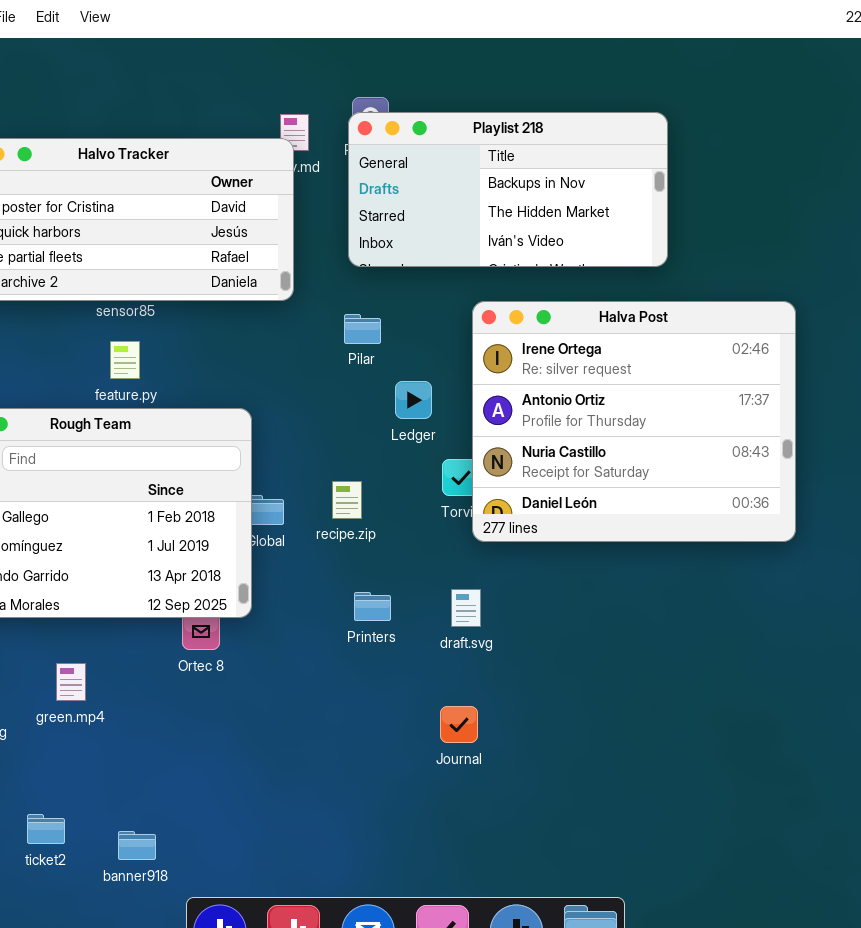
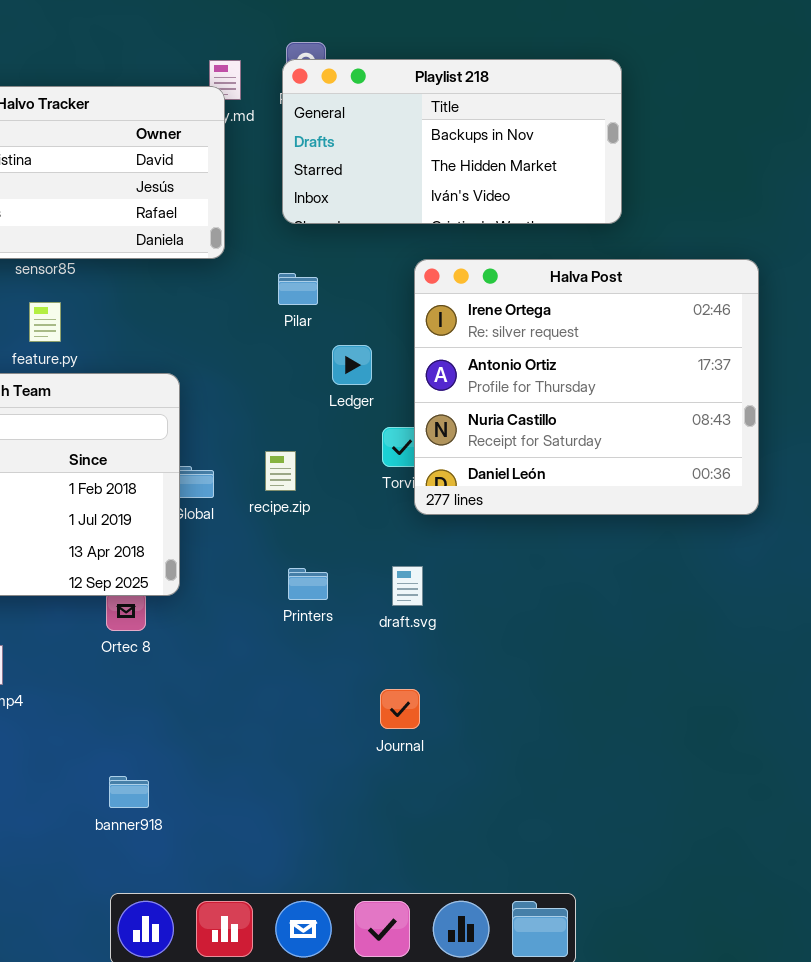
banner918: [118,831,156,860] -> [109,776,149,808], moved

